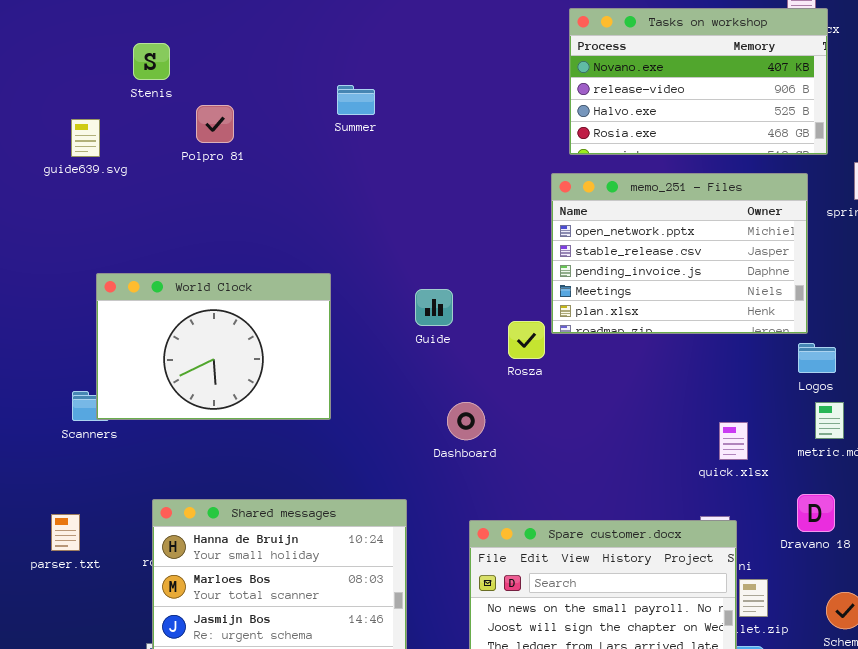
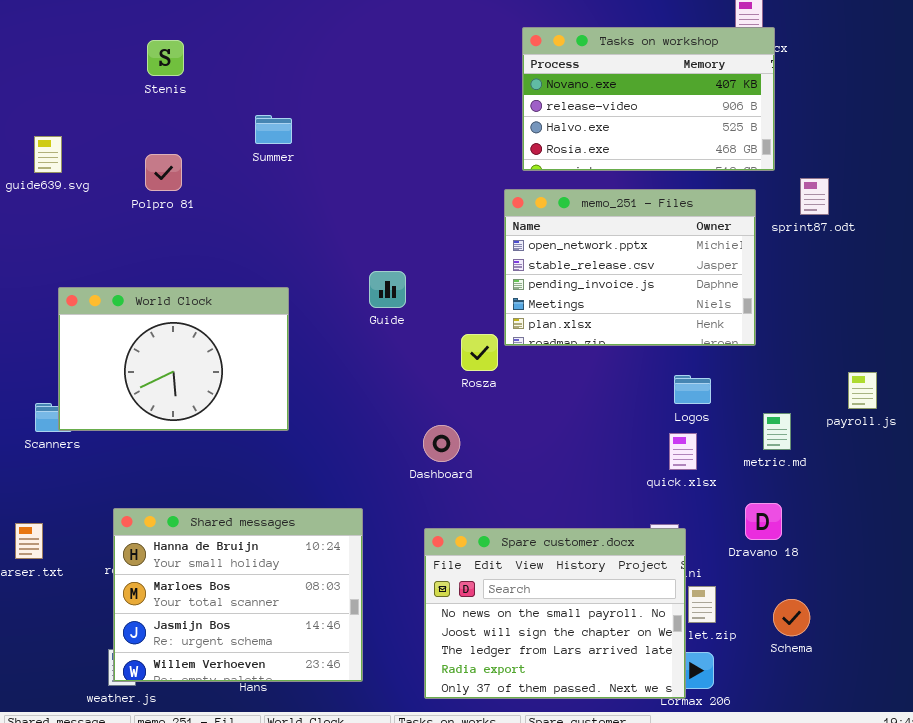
Stenis: [133,43,170,80] -> [147,40,184,76], moved
Summer: [337,85,375,115] -> [255,115,292,144], moved
Polpro 81: [196,105,234,143] -> [145,154,182,191], moved
Guide: [415,289,453,326] -> [369,271,406,308], moved
Logos: [798,343,836,373] -> [674,375,711,404], moved
Dashboard: [447,402,485,440] -> [423,425,460,462], moved

